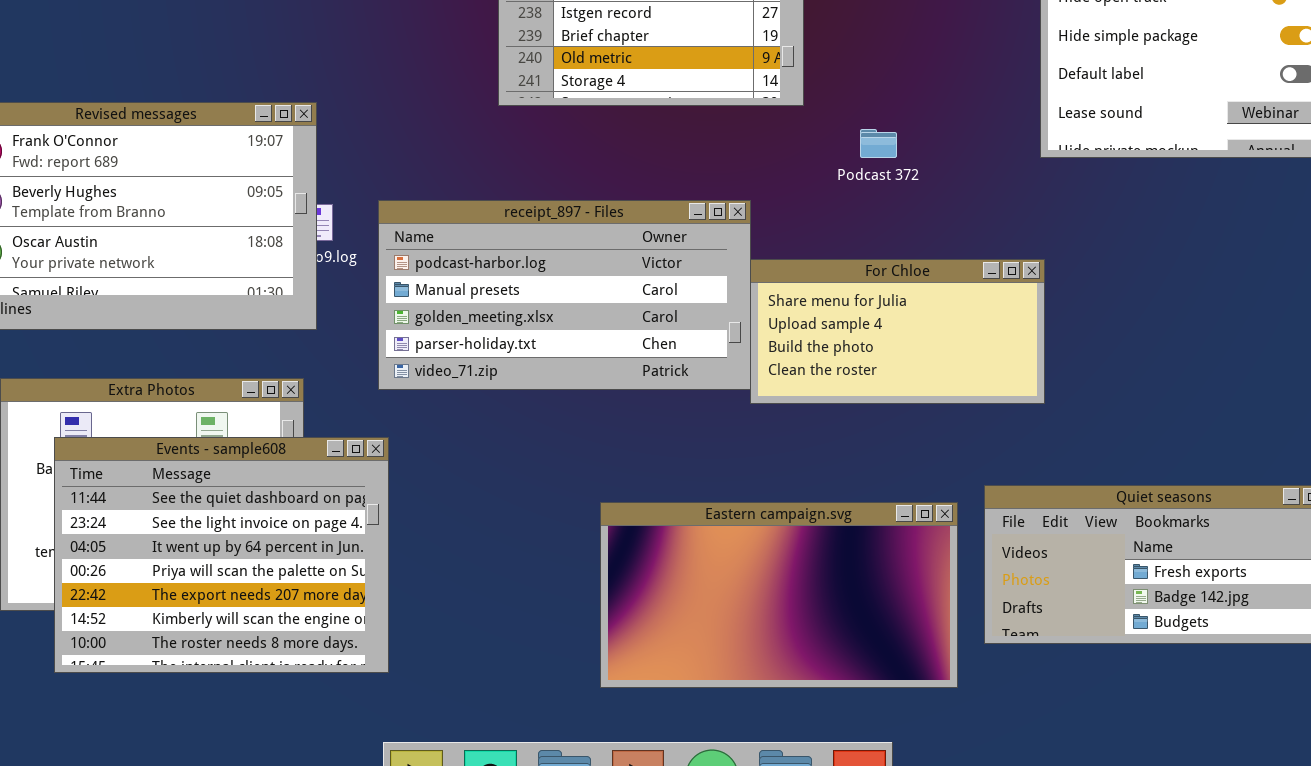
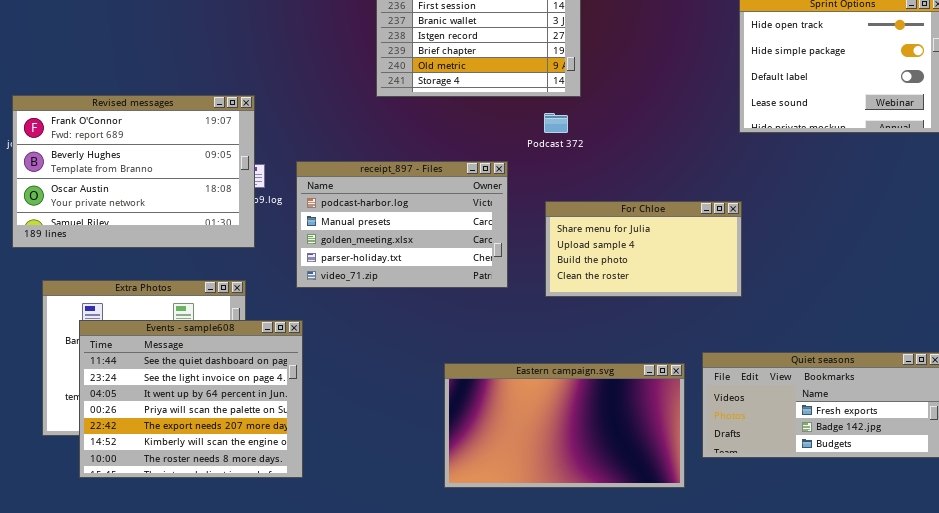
Podcast 372: [860,129,897,158] -> [544,113,568,133], moved
receipt_897 - Files: [378,200,751,390] -> [296,161,508,288], resized

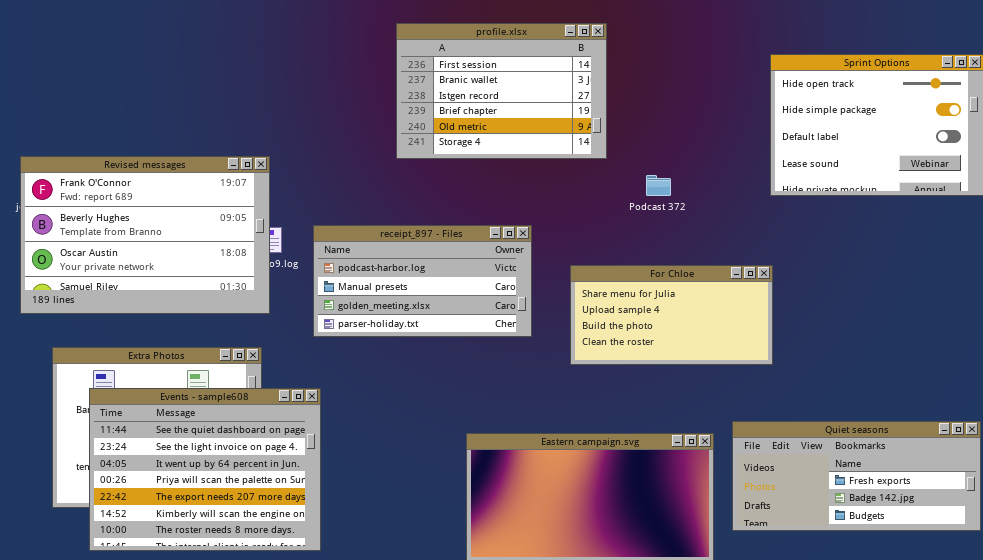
Podcast 372: [544,113,568,133] -> [646,175,671,196], moved
receipt_897 - Files: [296,161,508,288] -> [313,225,532,337], resized

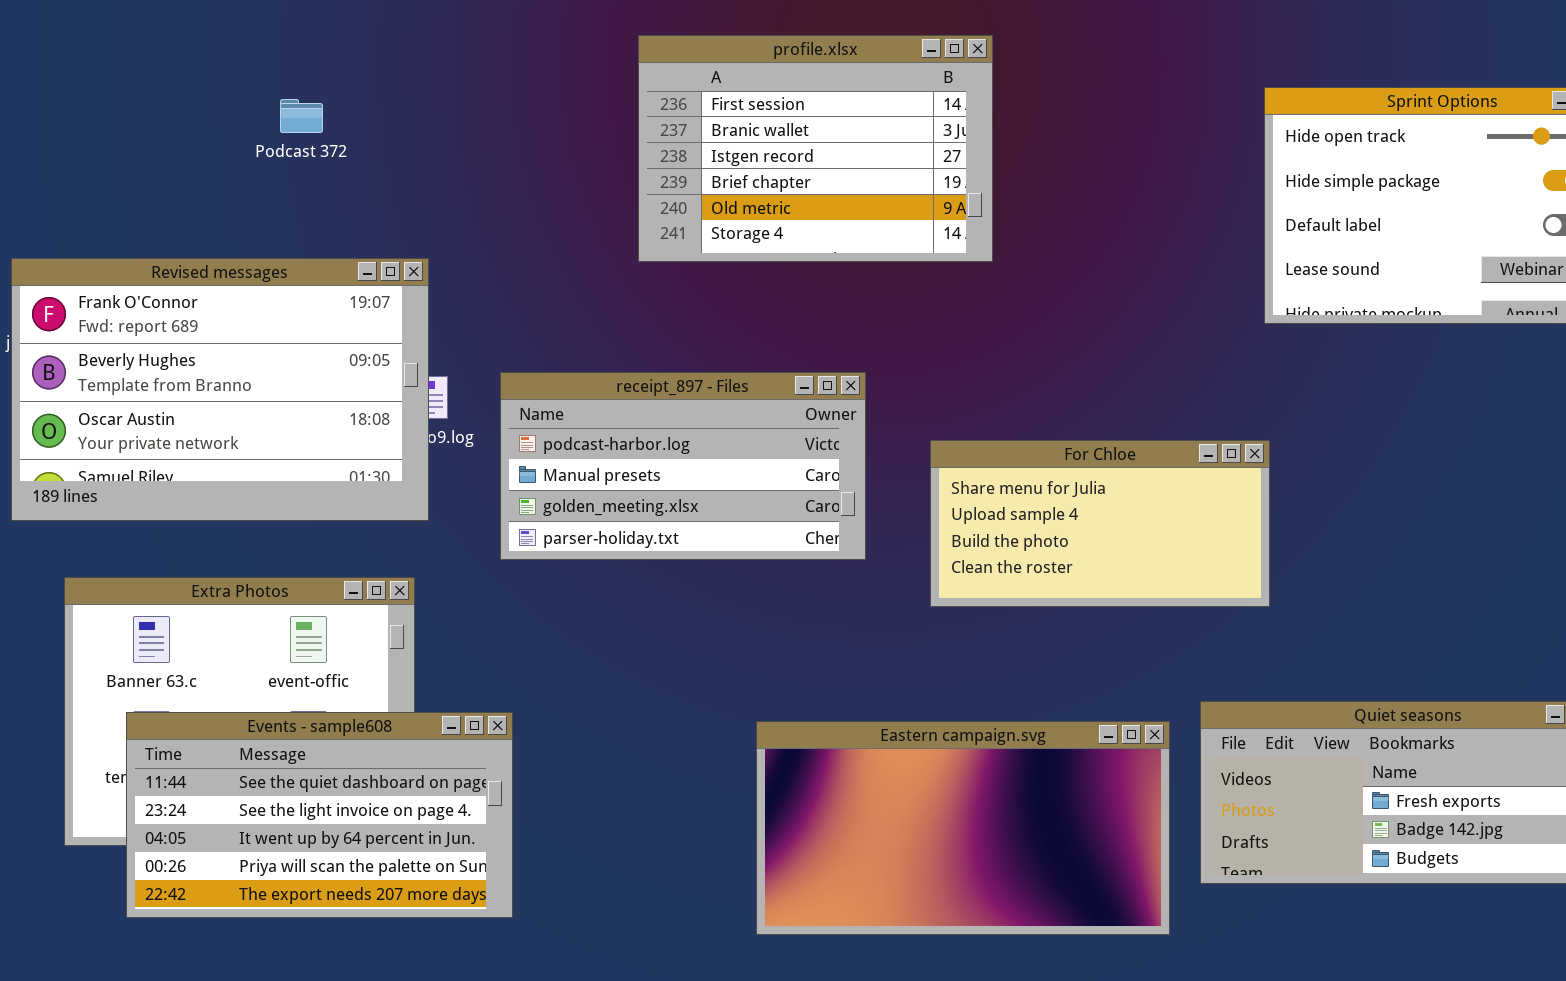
Podcast 372: [646,175,671,196] -> [280,99,323,133], moved
Events - sample608: [89,388,321,551] -> [126,712,513,918], resized

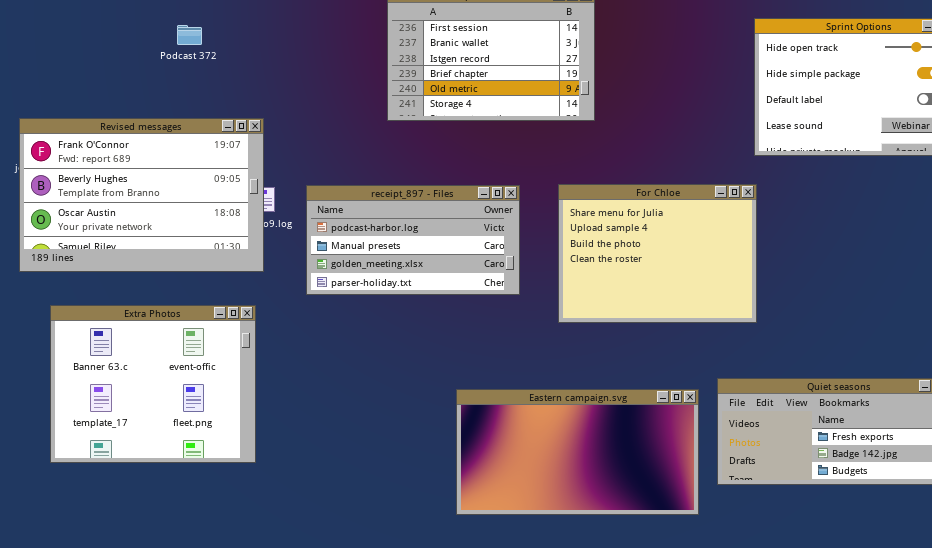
For Chloe: [930,440,1270,607] -> [558,184,757,323], resized
Events - sample608: [126,712,513,918] -> none, closed

